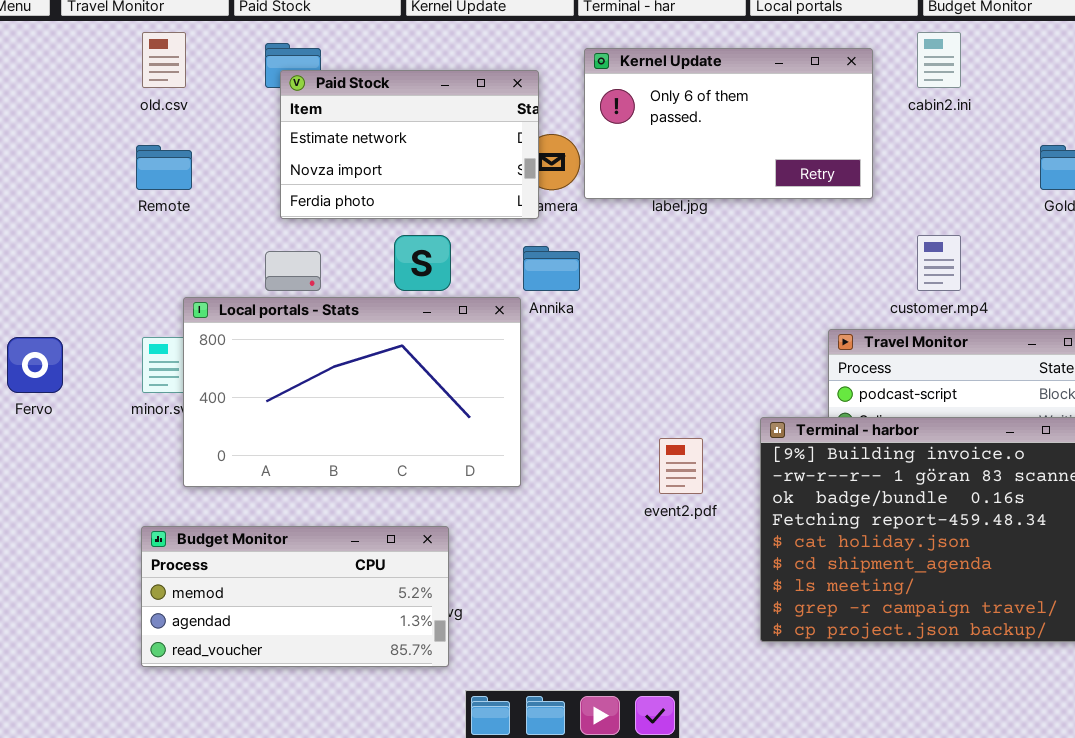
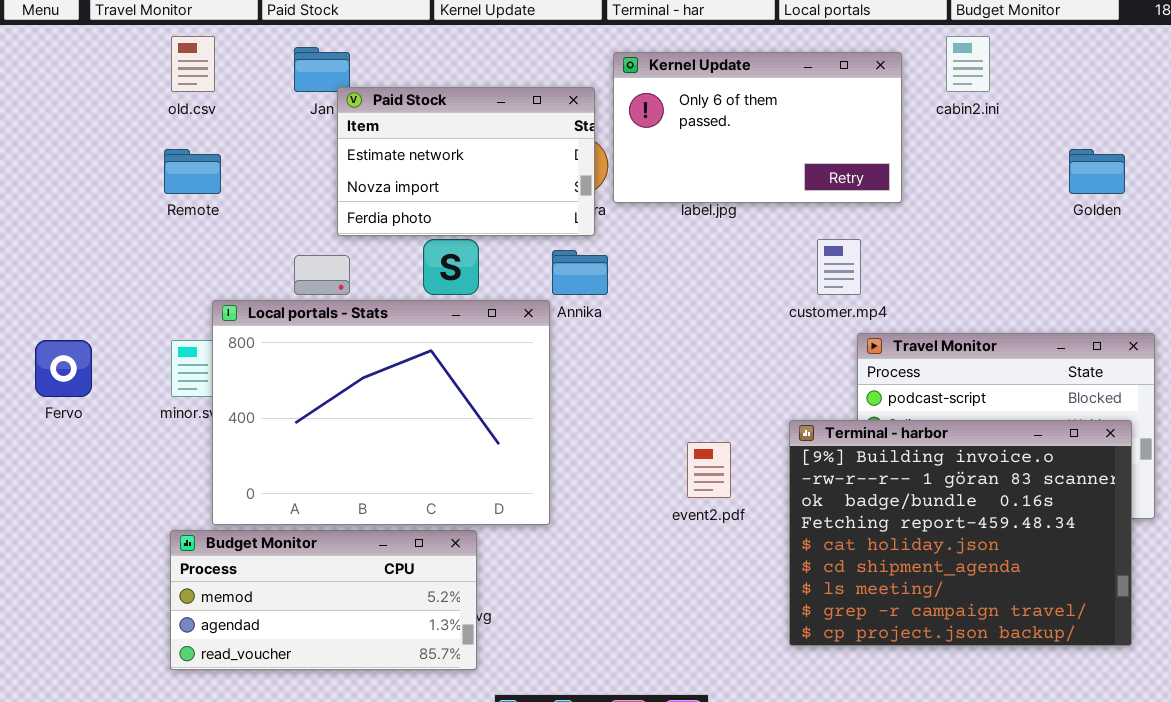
Paid Stock: [280,70,539,219] -> [337,87,595,236], moved
customer.mp4: [917,235,961,291] -> [817,239,861,295], moved
Local portals - Stats: [183,297,521,487] -> [212,300,550,525], resized

